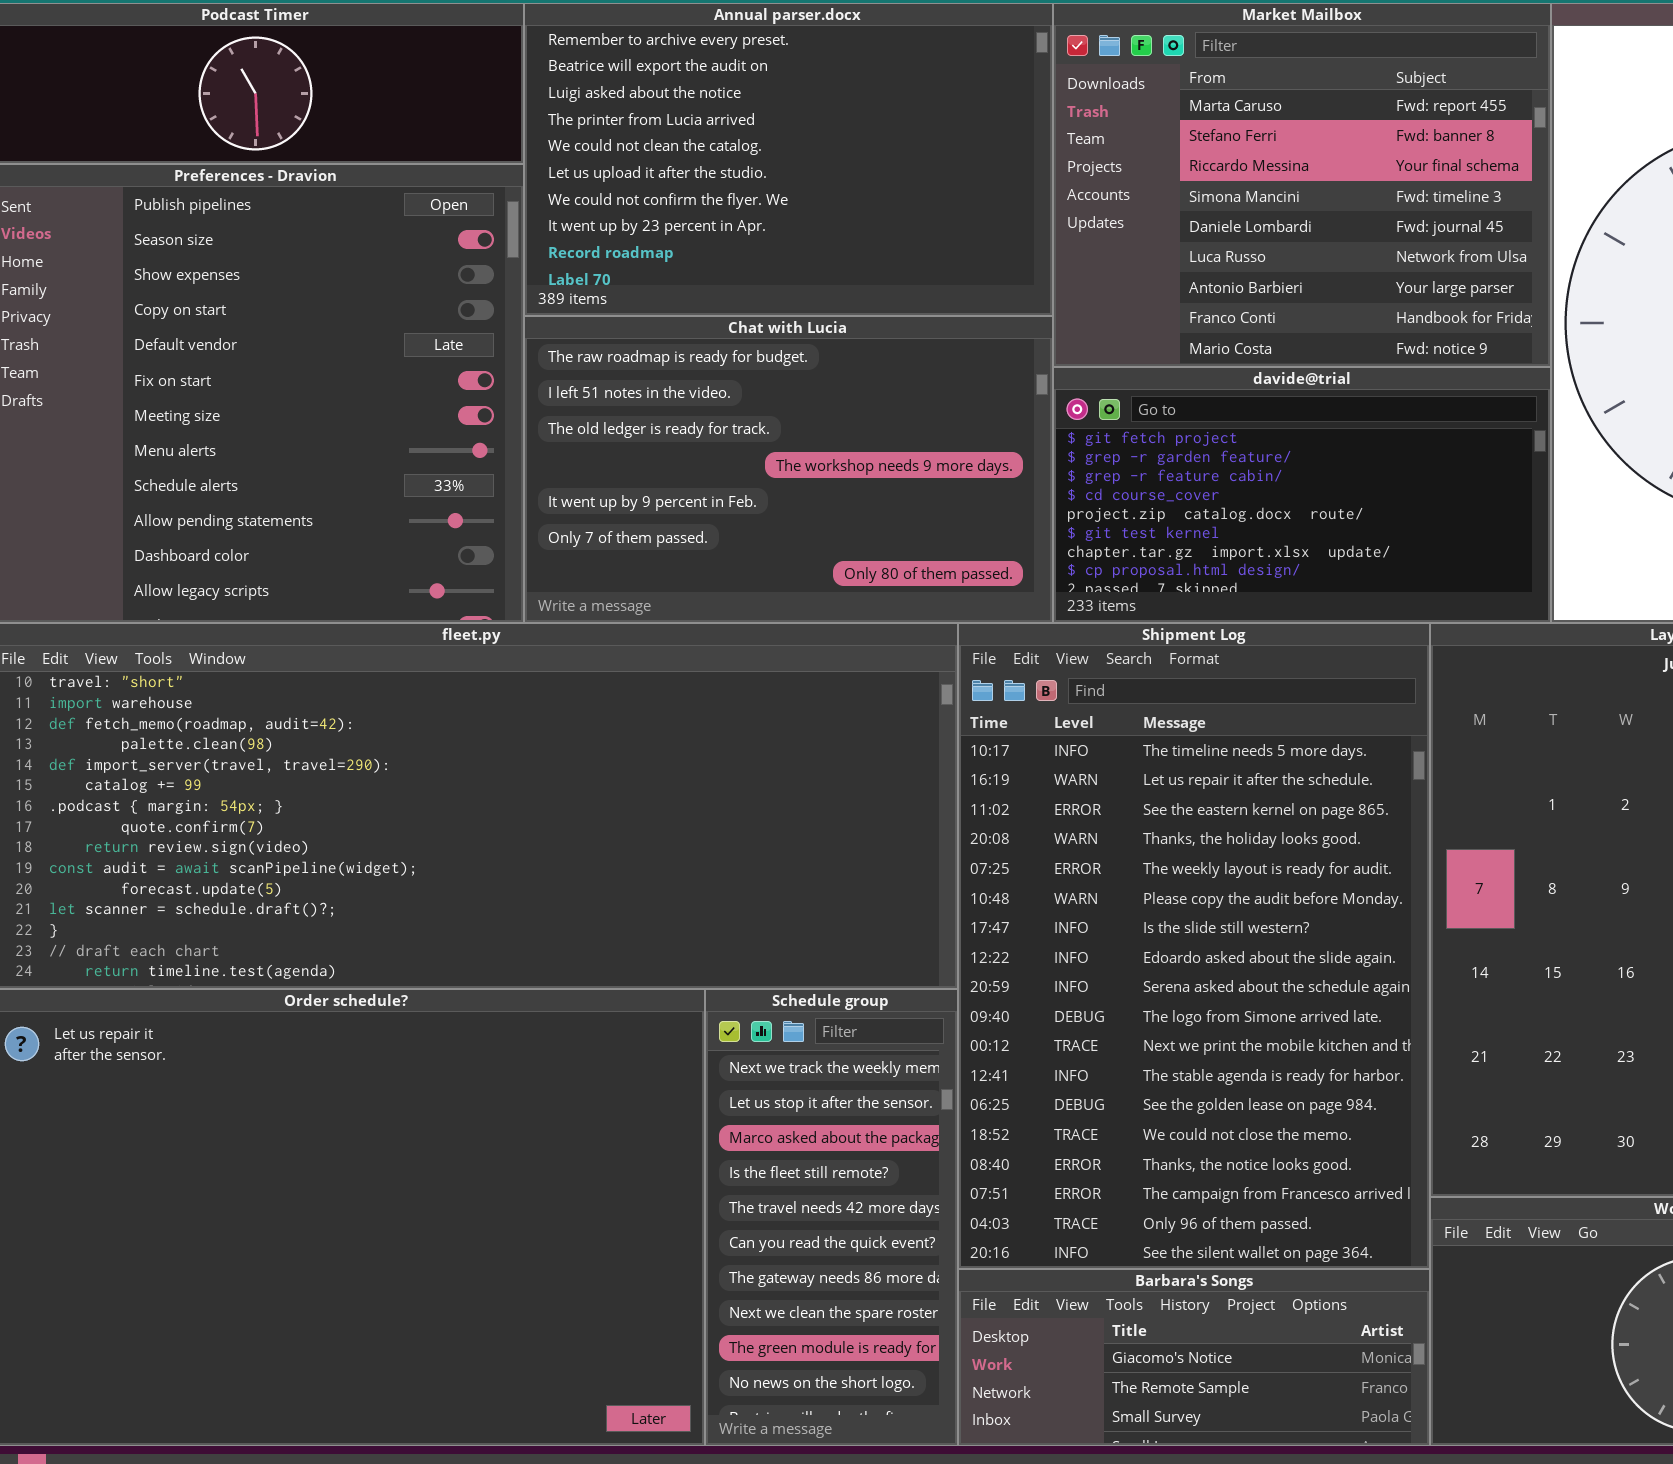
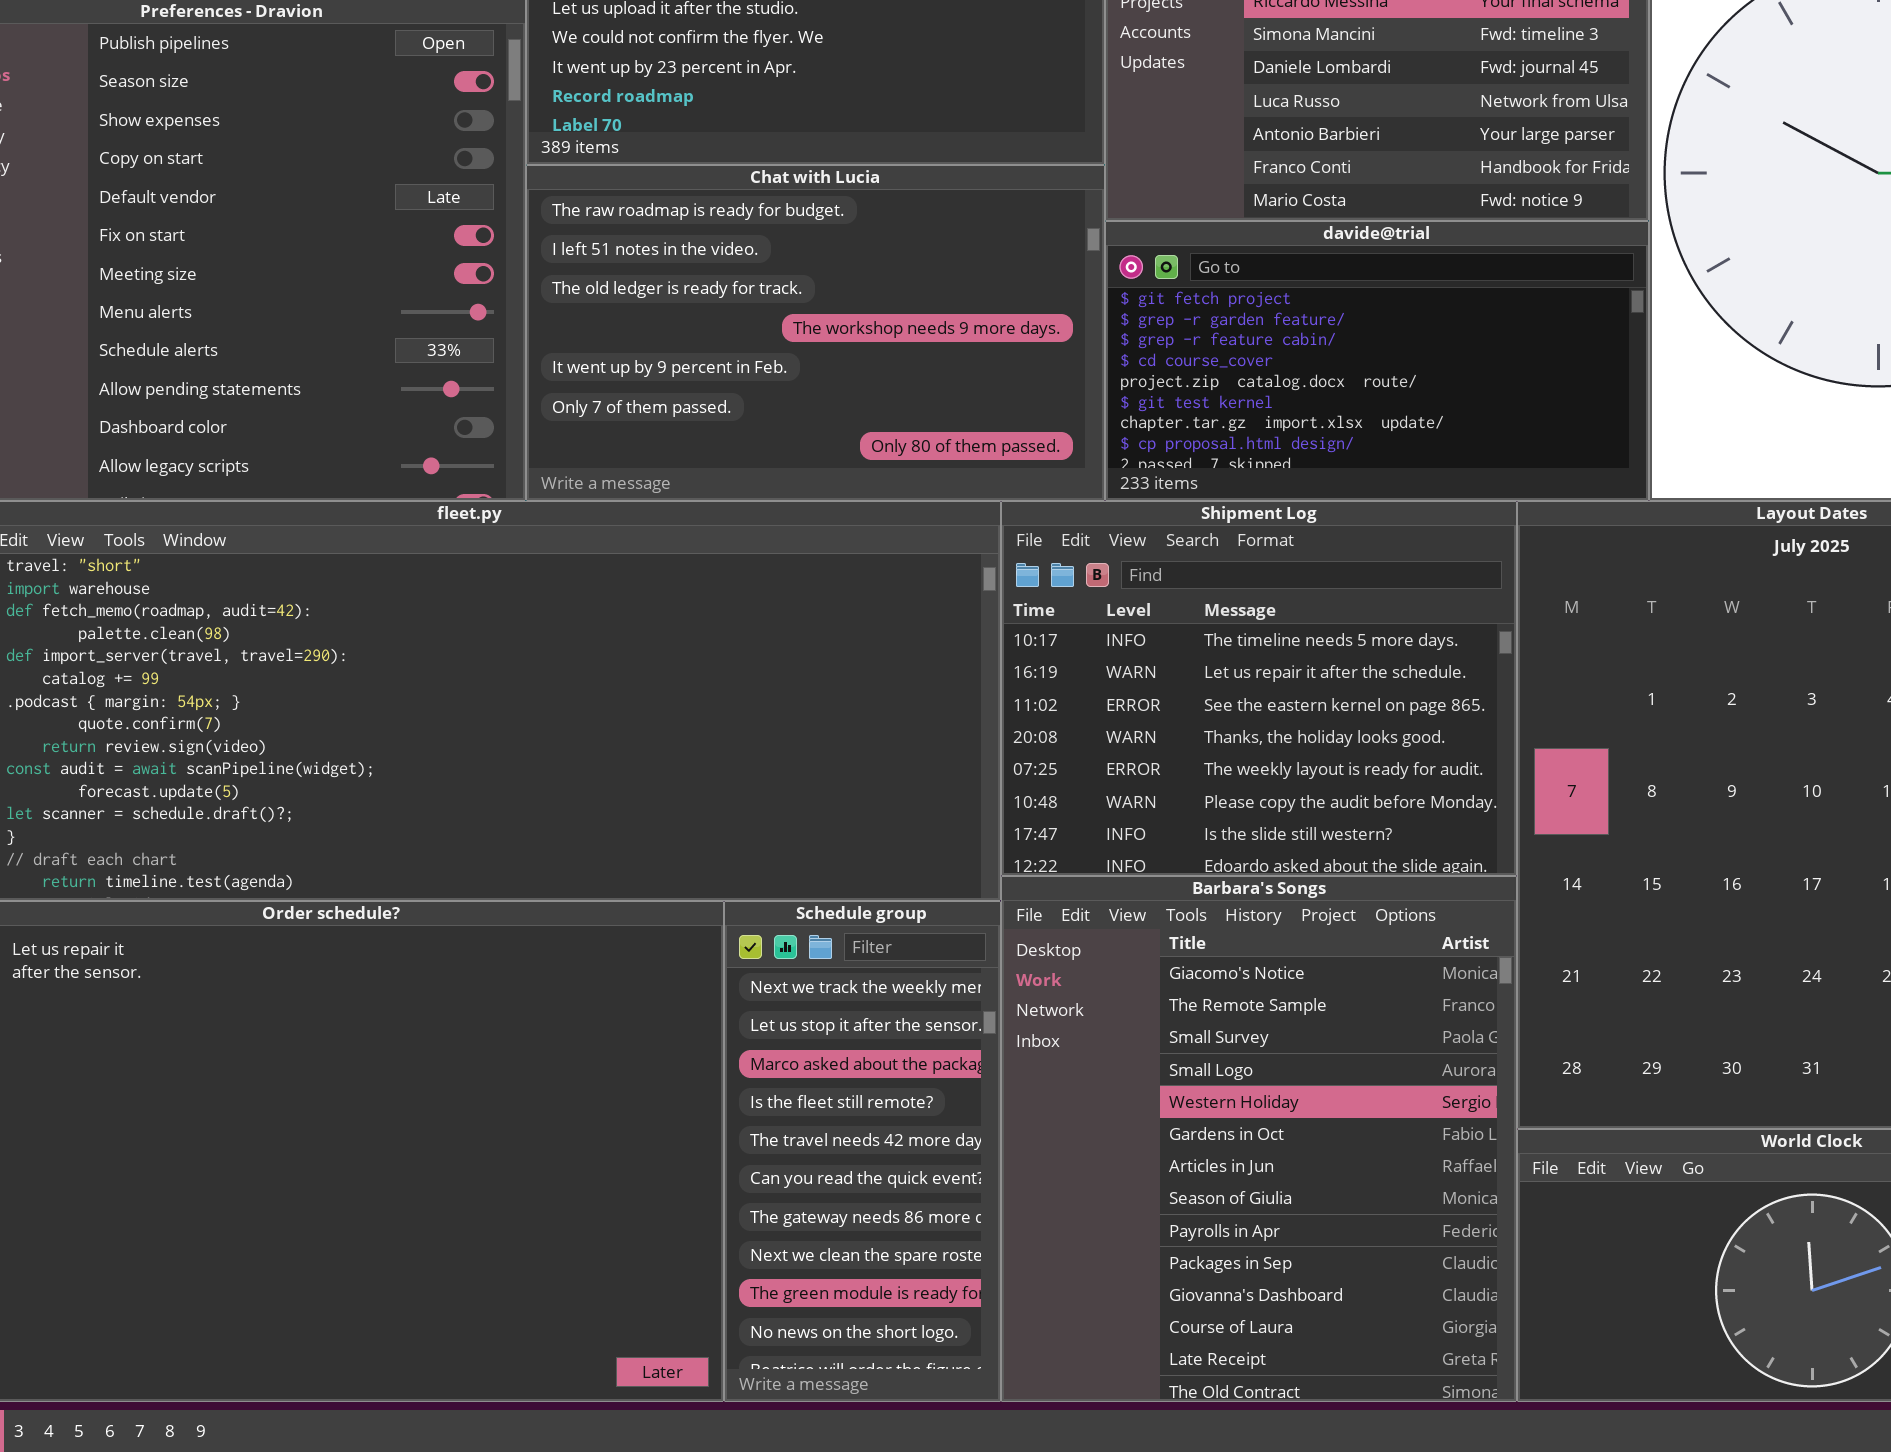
Shipment Log: [958,623,1430,1269] -> [1001,501,1517,876], resized
Barbara's Songs: [958,1269,1430,1446] -> [1001,876,1517,1402], resized

